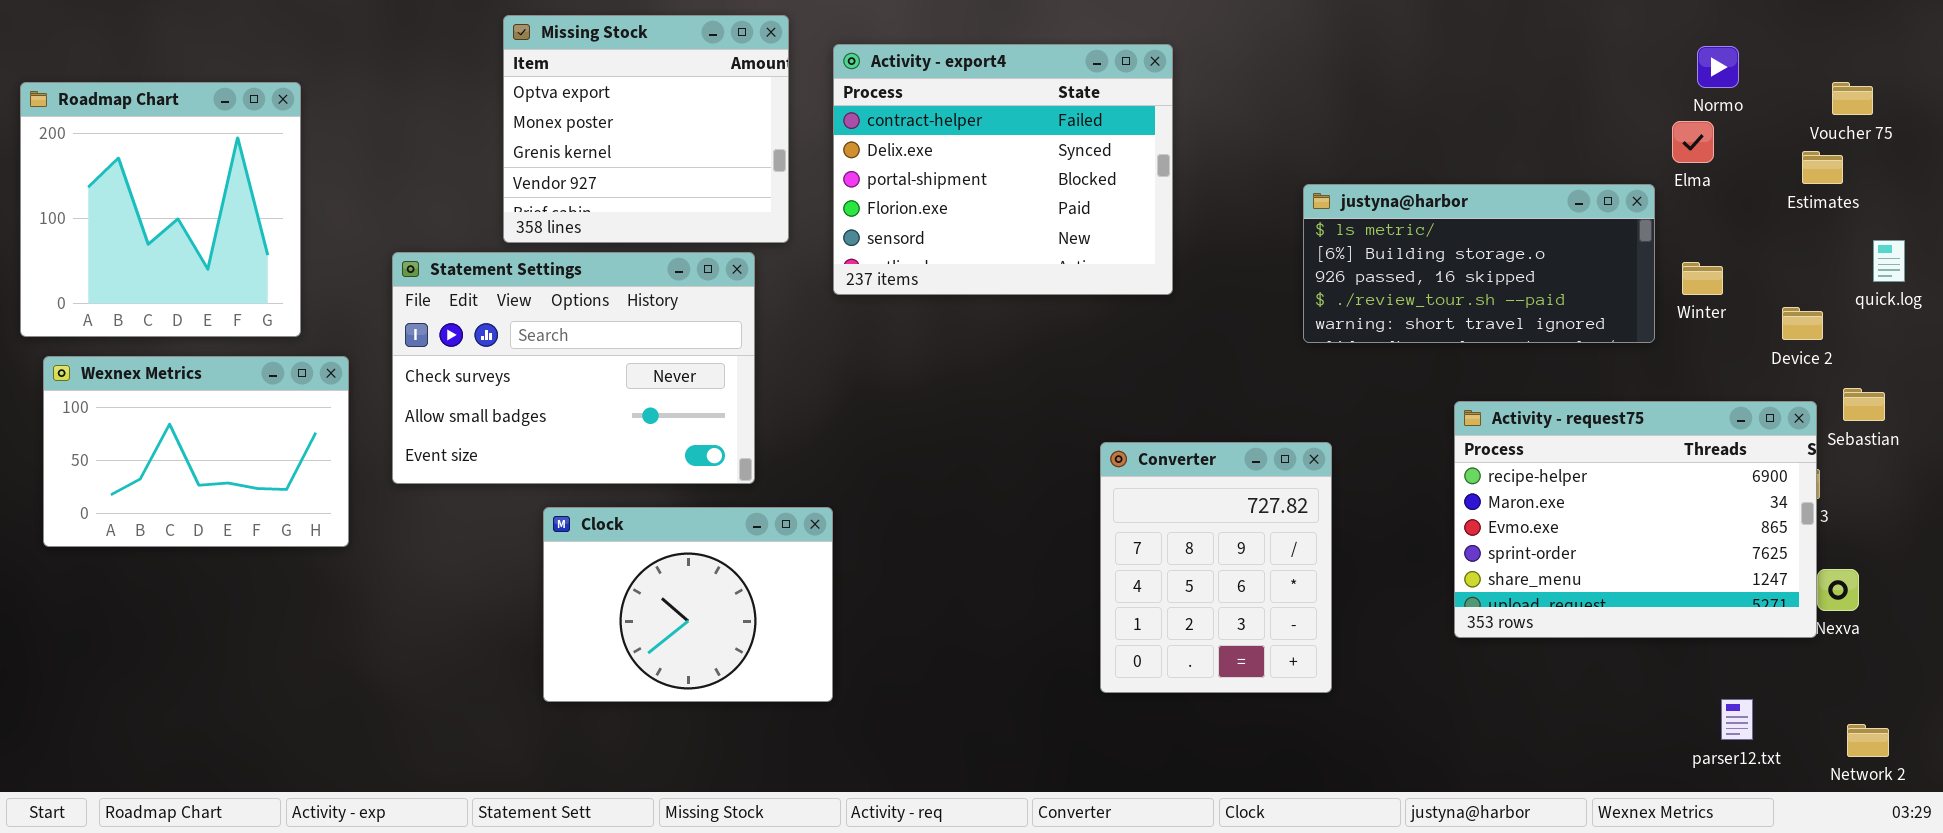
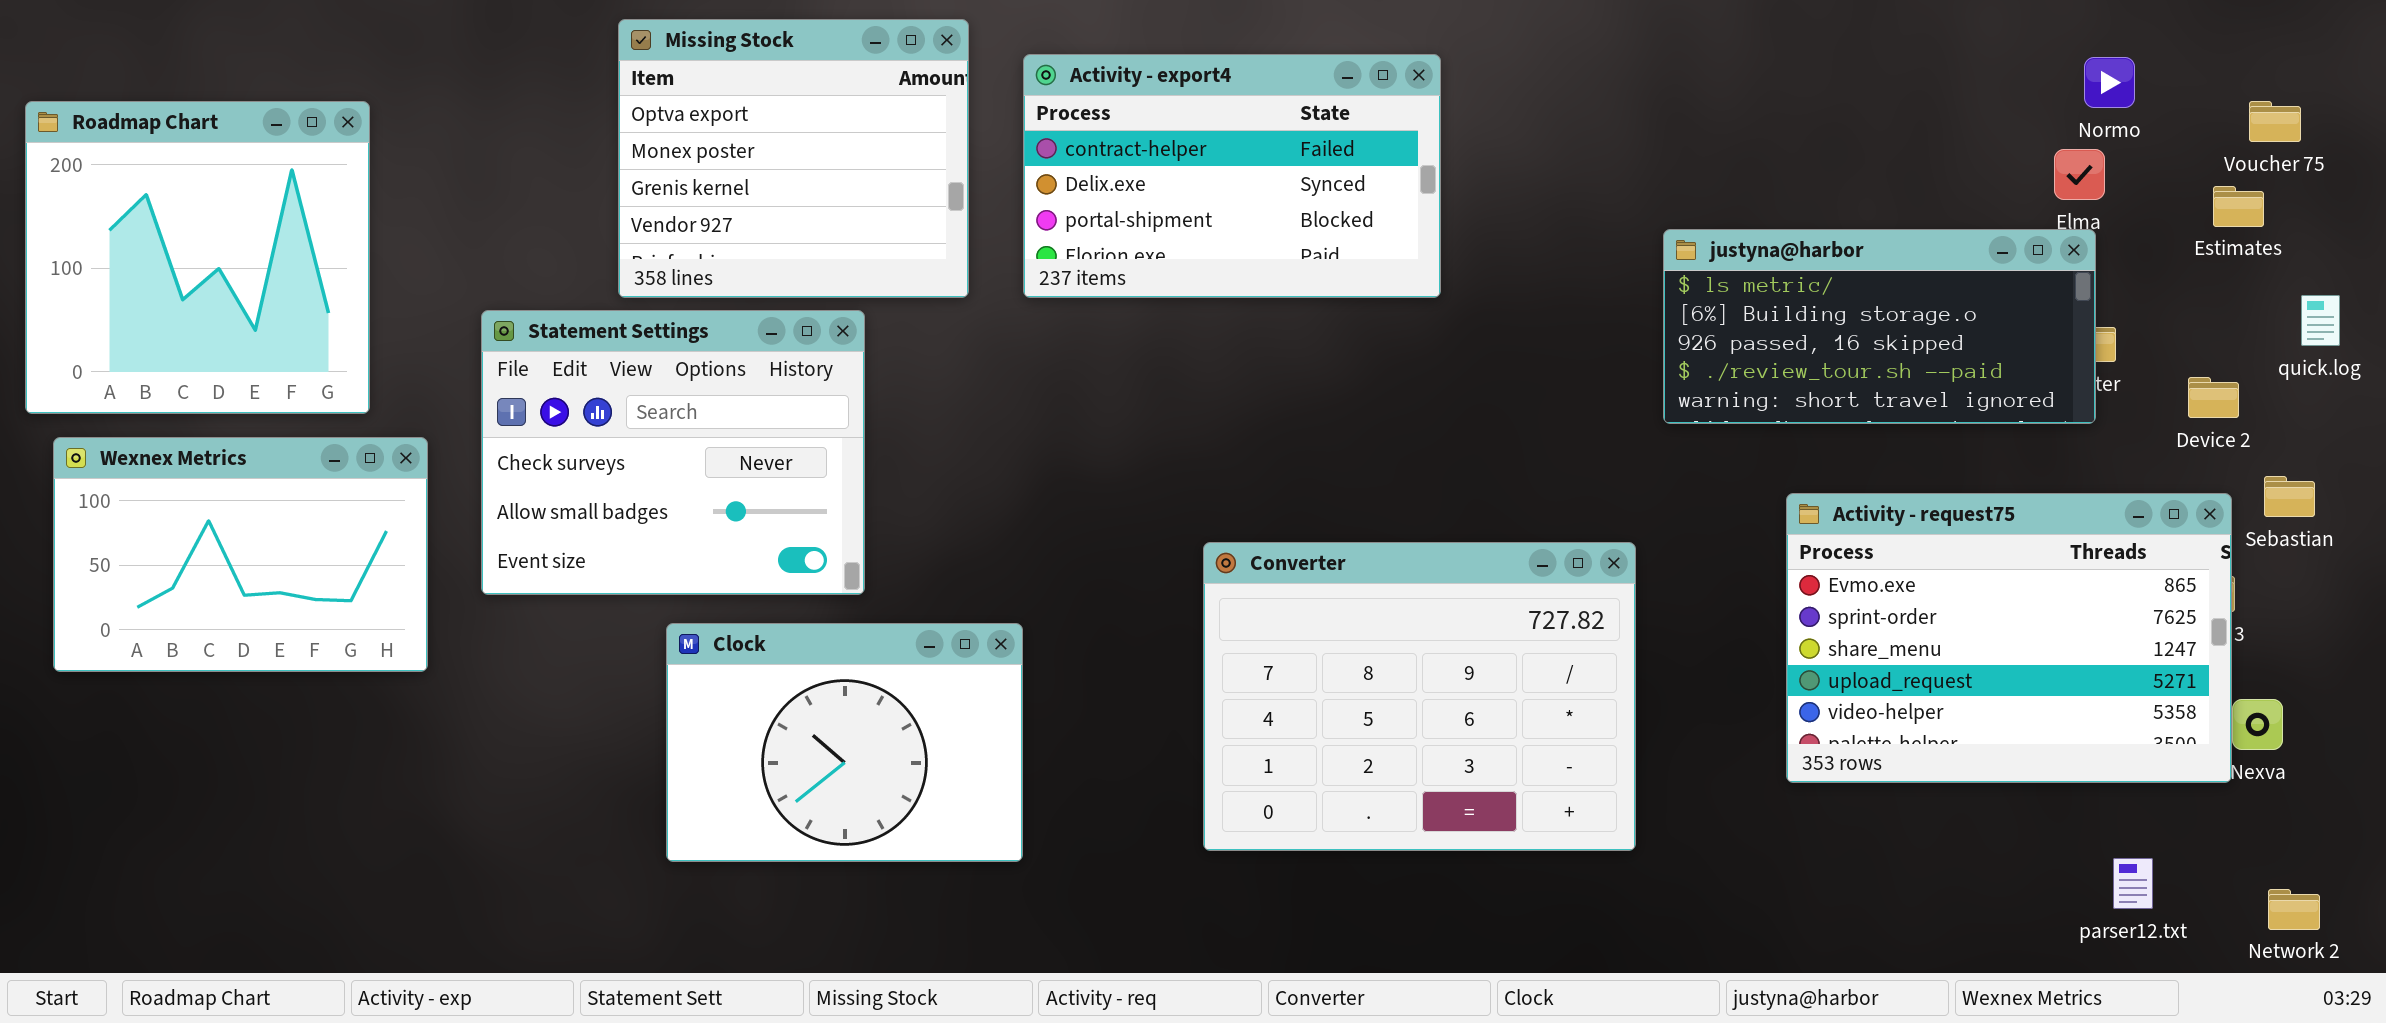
Activity - export4: [833,44,1173,295] -> [1023,54,1441,298], resized
justyna@harbor: [1303,184,1655,343] -> [1663,229,2096,424], moved
Statement Settings: [392,252,755,484] -> [481,310,865,595], resized
Activity - request75: [1454,401,1817,638] -> [1786,493,2232,783], scrolled down 2 rows
Converter: [1100,442,1332,693] -> [1203,542,1636,851], resized

